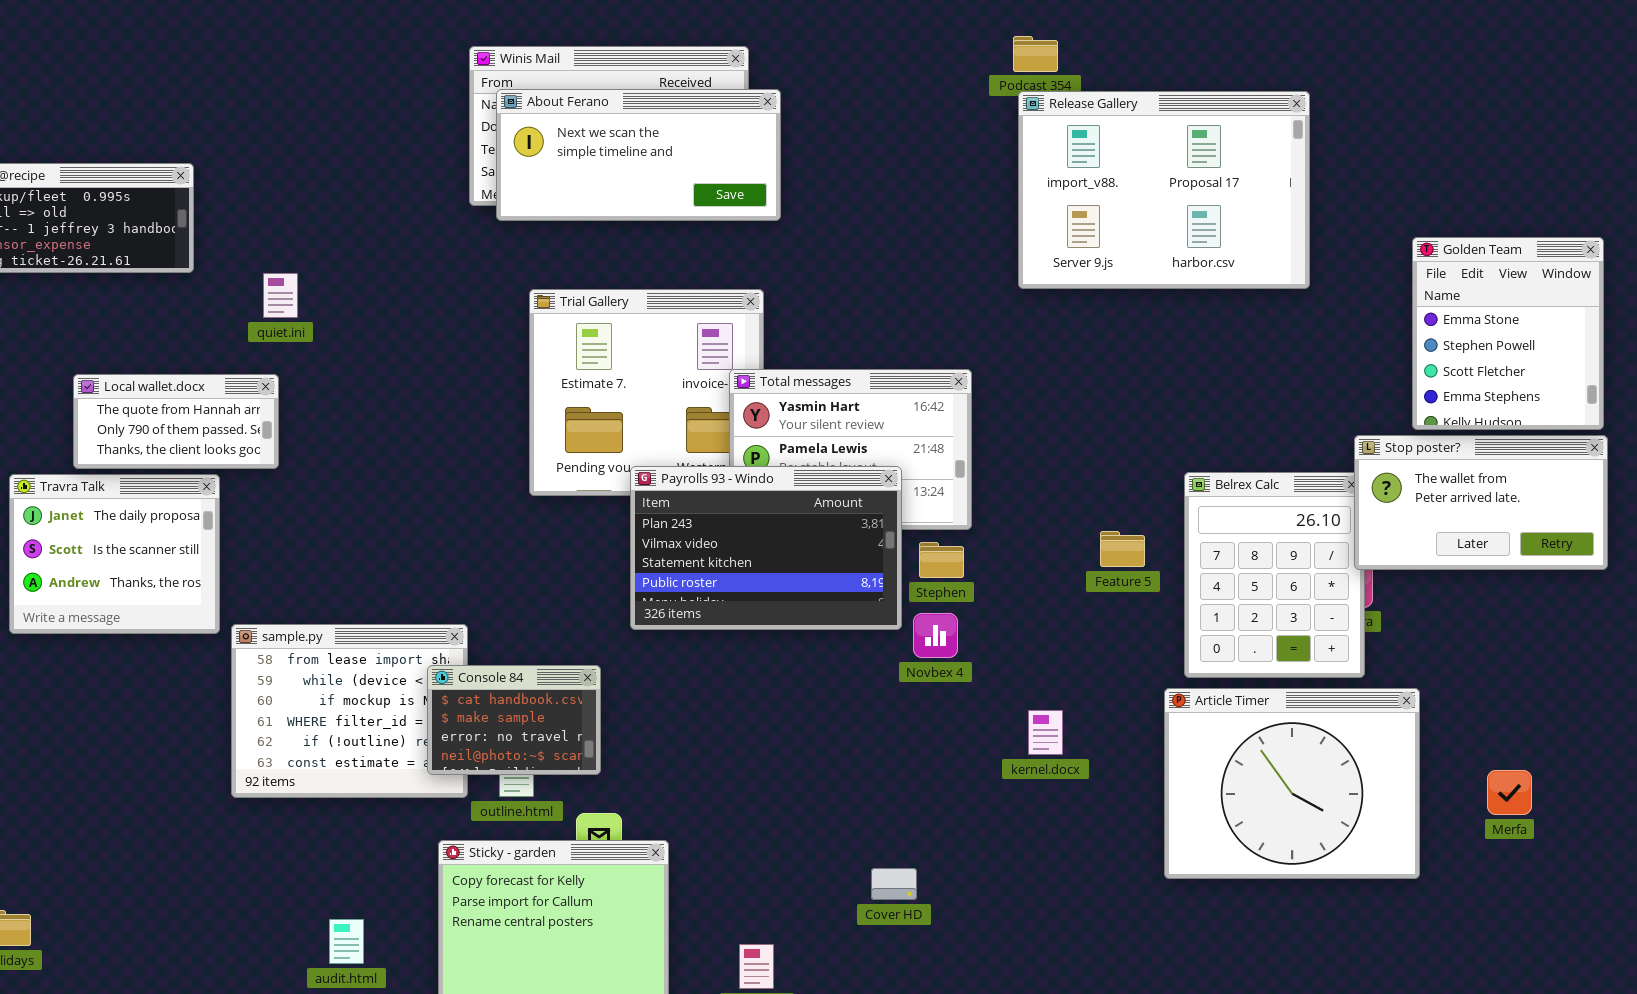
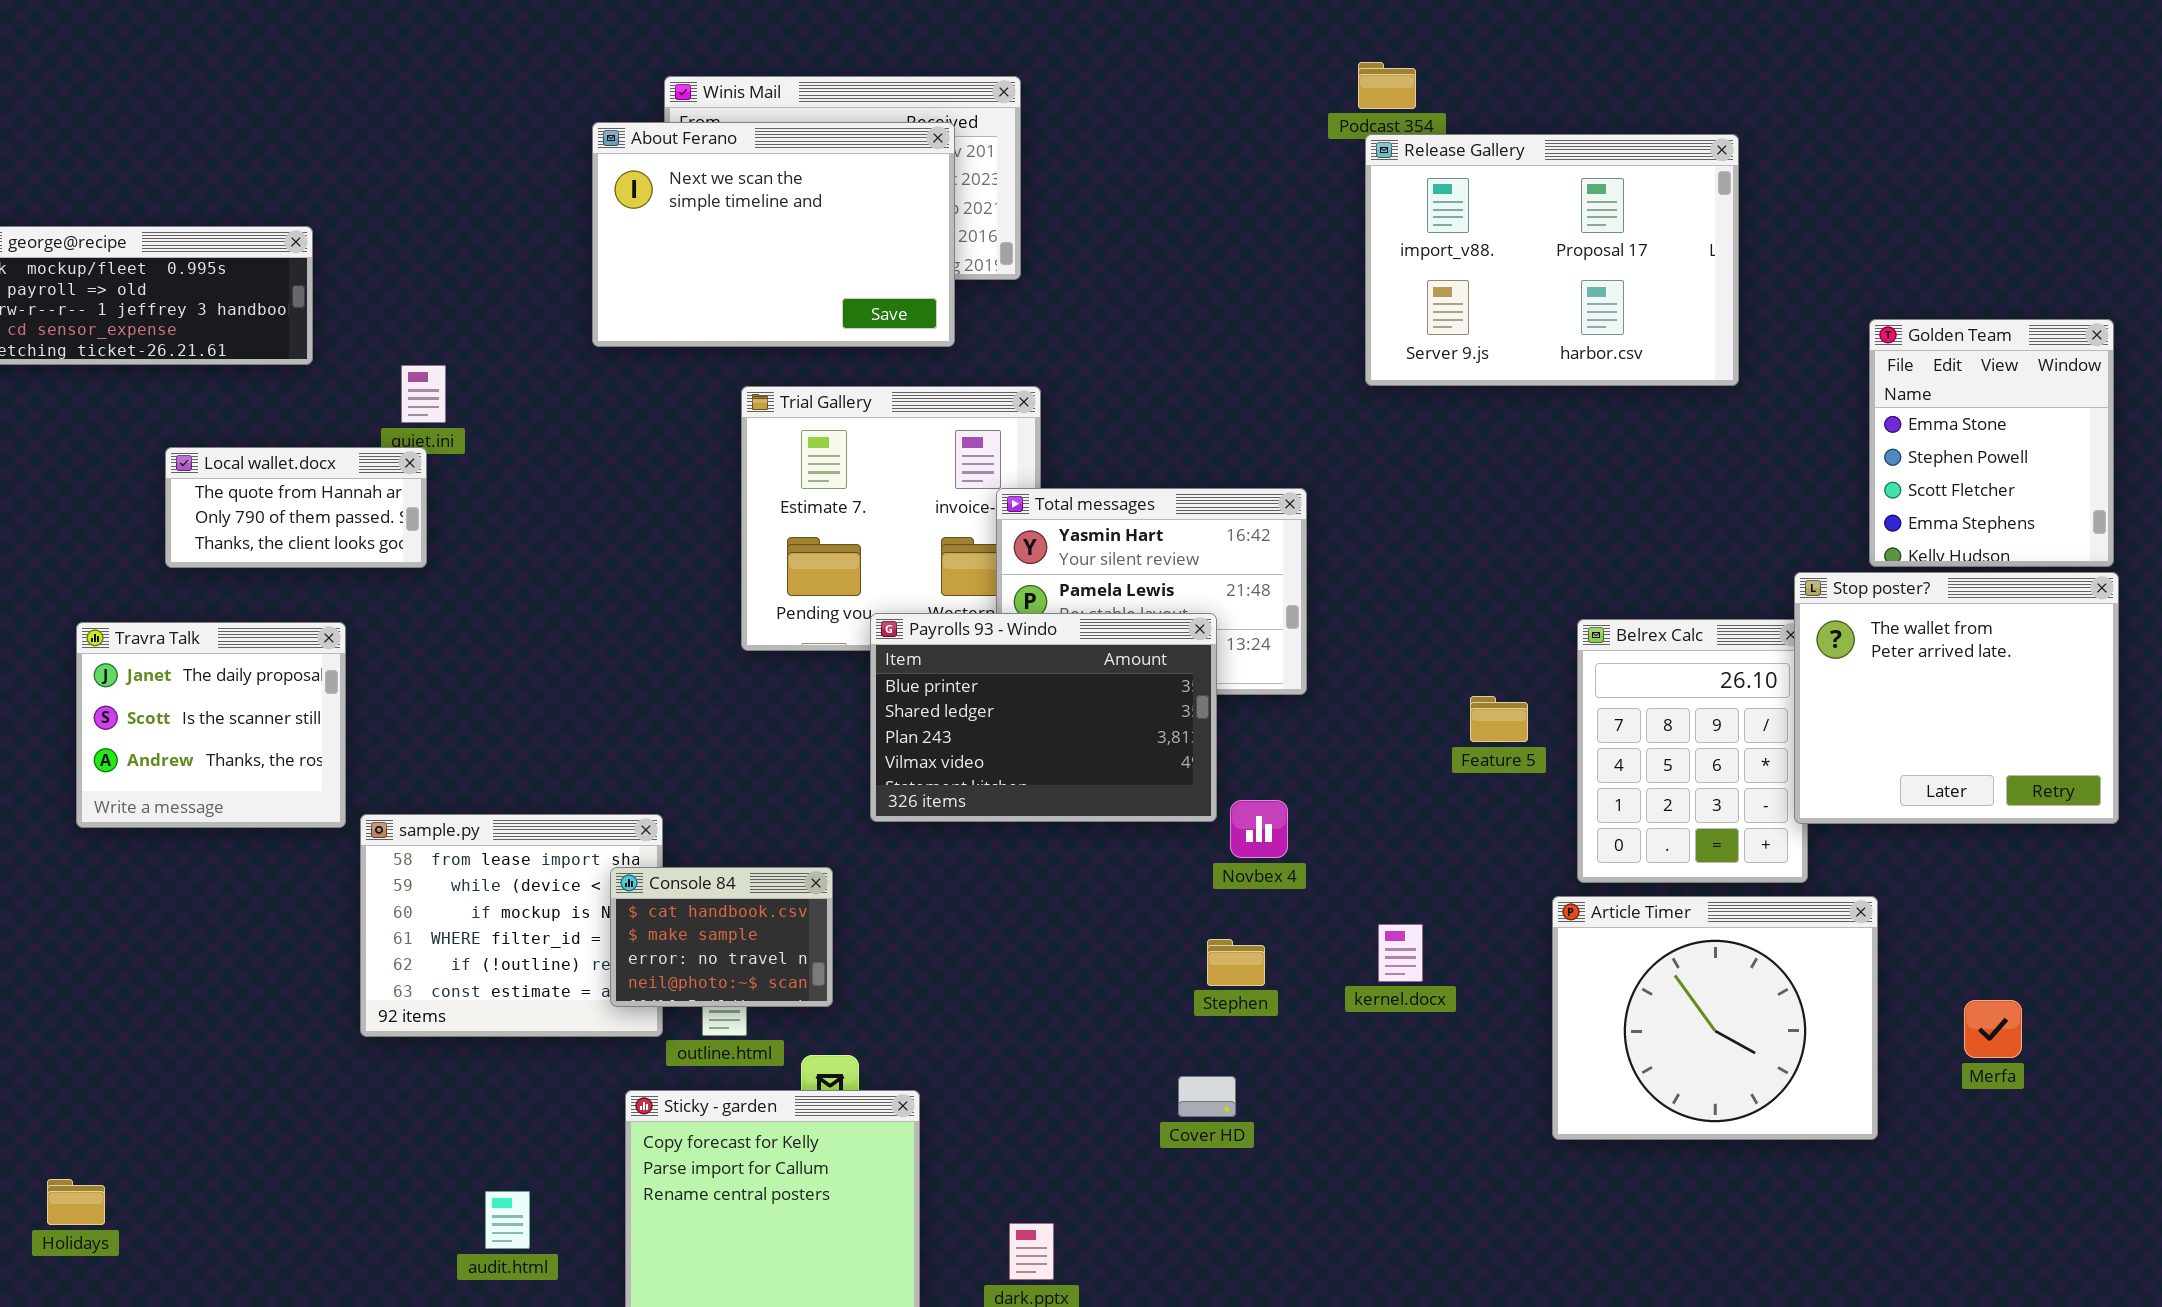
About Ferano: [496,89,781,221] -> [592,122,955,347], moved, resized
Local wallet.docx: [73,374,279,469] -> [165,447,427,568], moved
Stop poster?: [1354,435,1608,570] -> [1794,572,2119,824], resized
Payrolls 93 - Windo: [630,466,902,630] -> [870,613,1217,822], scrolled up 2 rows
Stephen: [919,542,964,578] -> [1207,939,1265,986], moved
Cover HD: [871,868,917,900] -> [1178,1076,1236,1117], moved

